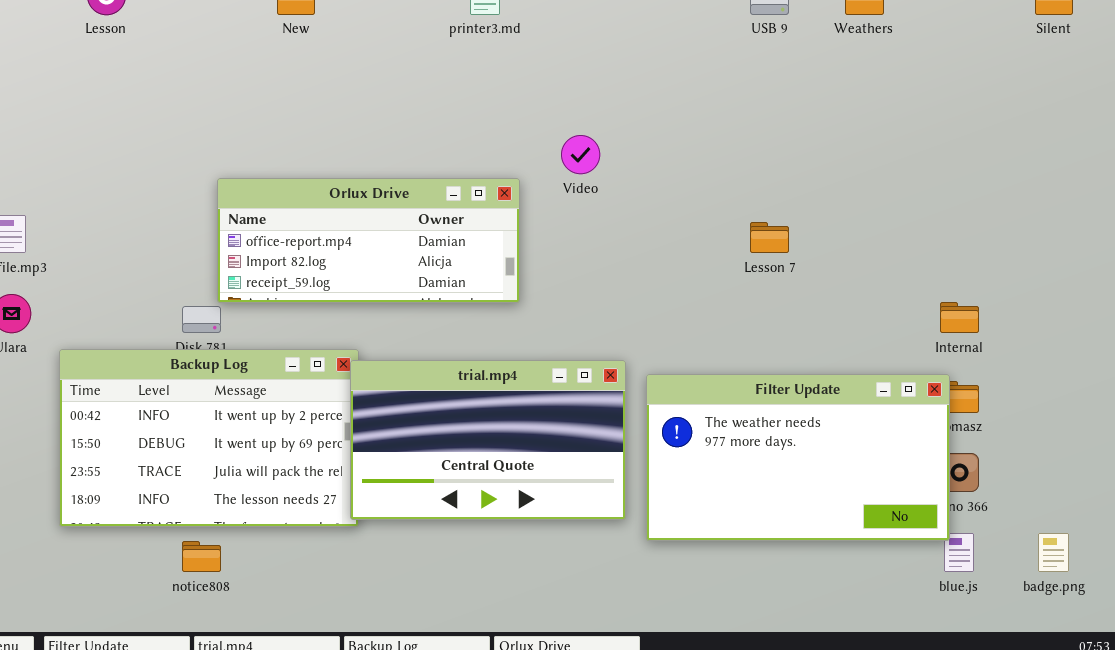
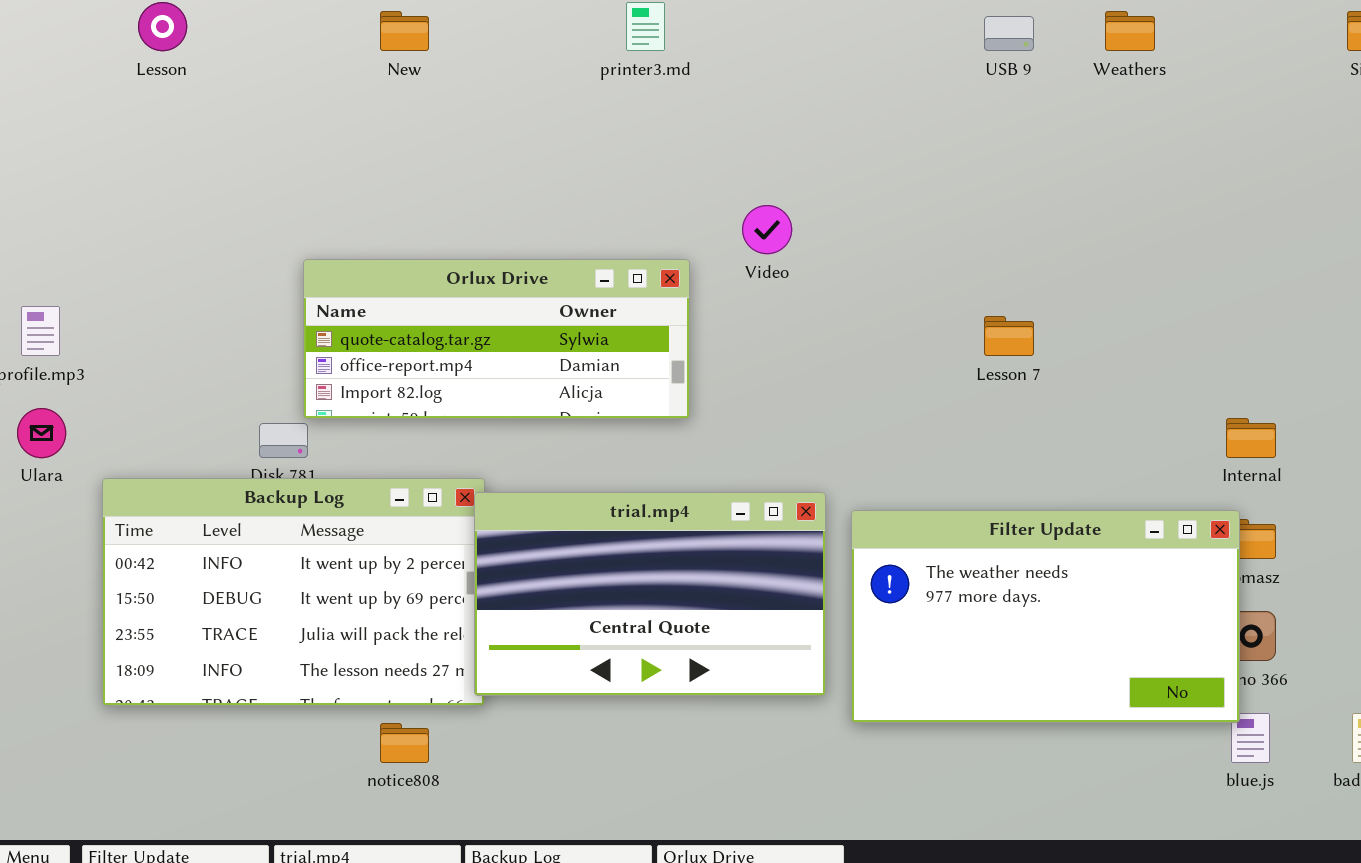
Orlux Drive: [217,178,520,303] -> [303,259,690,419], scrolled up 1 row
notice808: [182,541,221,572] -> [380,723,429,763], moved

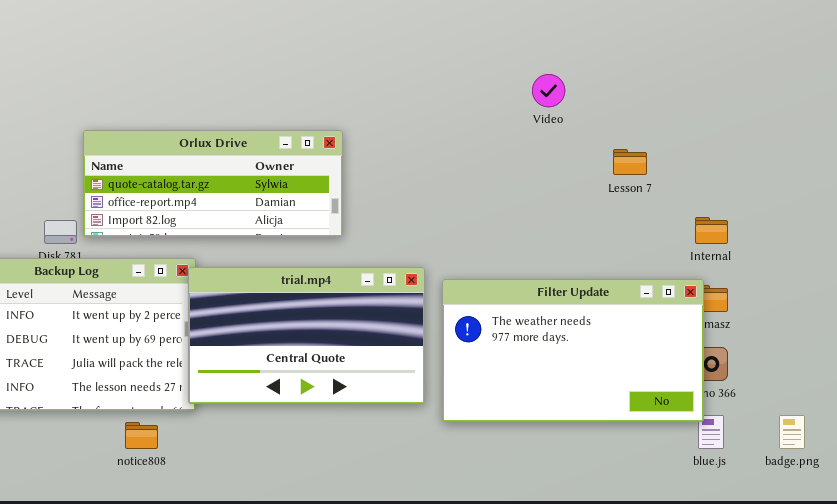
Video: [742,205,792,254] -> [532,74,565,107], moved
Orlux Drive: [303,259,690,419] -> [83,130,343,237], moved
Lesson 7: [984,316,1034,356] -> [613,149,647,175], moved

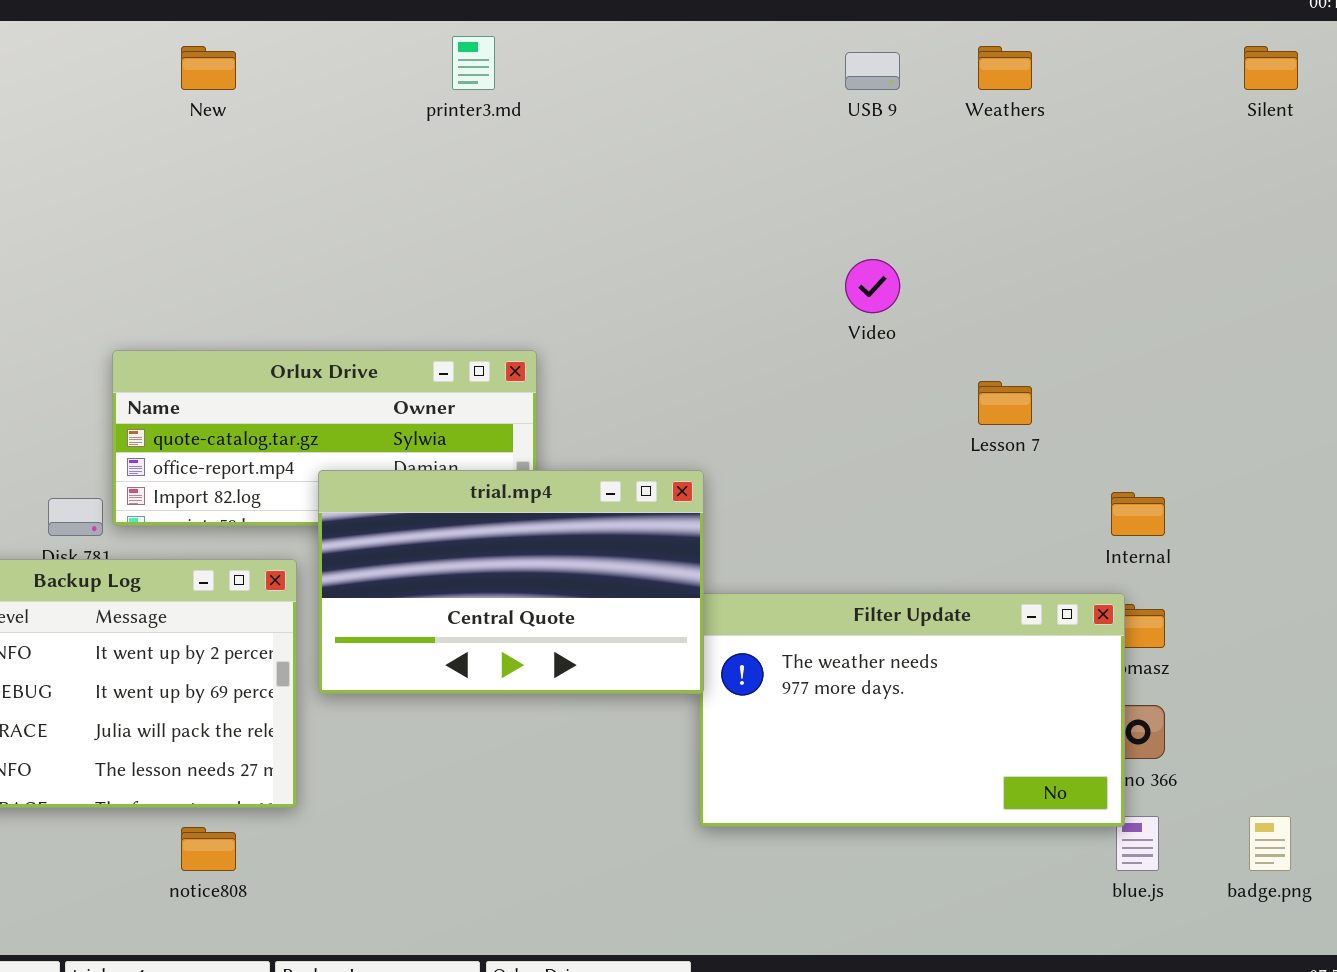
trial.mp4: [188,267,425,404] -> [318,470,704,694], moved

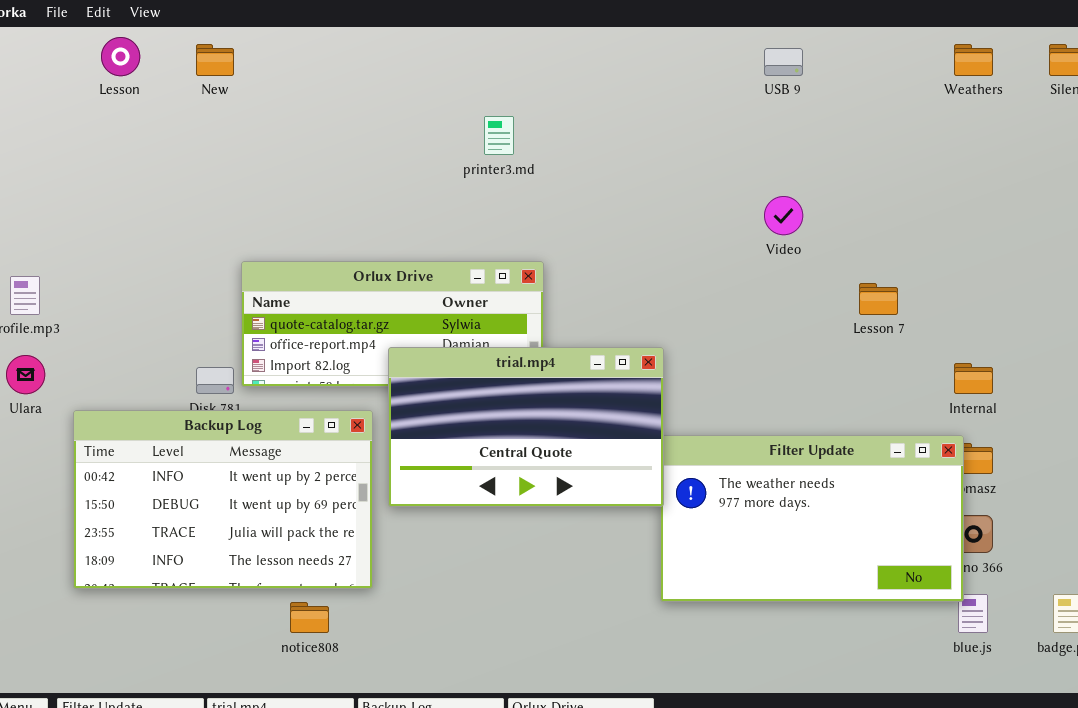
printer3.md: [452,36,495,90] -> [484,116,514,155], moved
New: [181,46,236,90] -> [196,44,234,76], moved
Weathers: [978,46,1032,90] -> [954,44,993,76], moved

